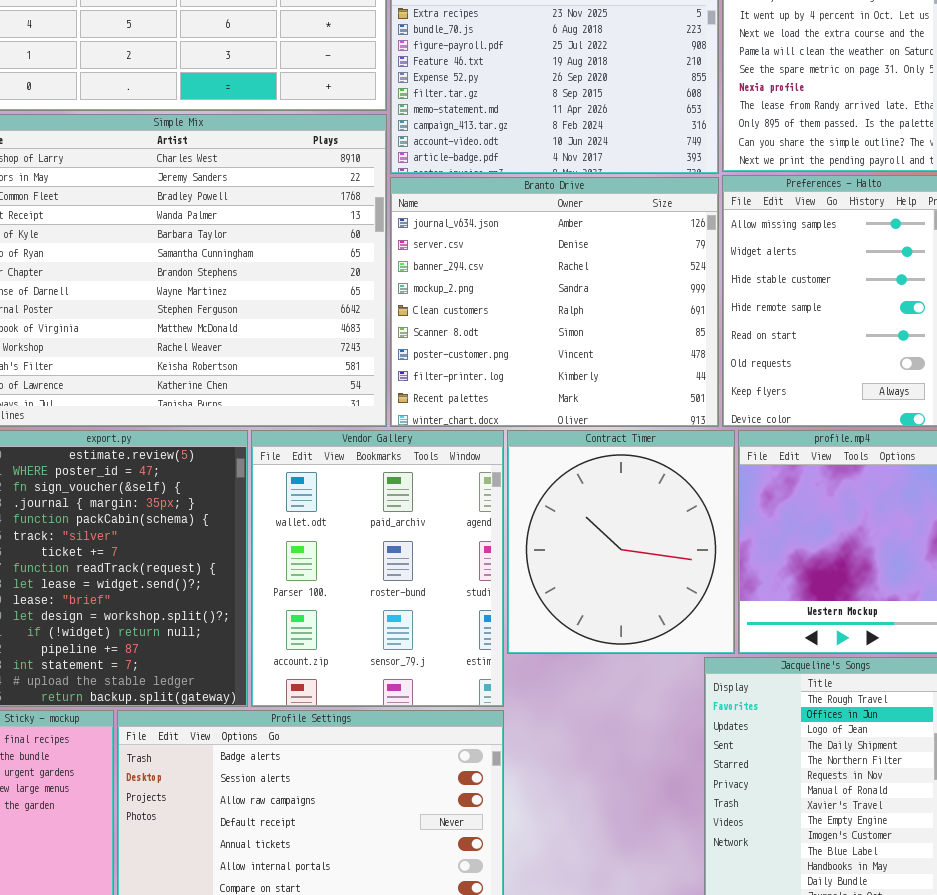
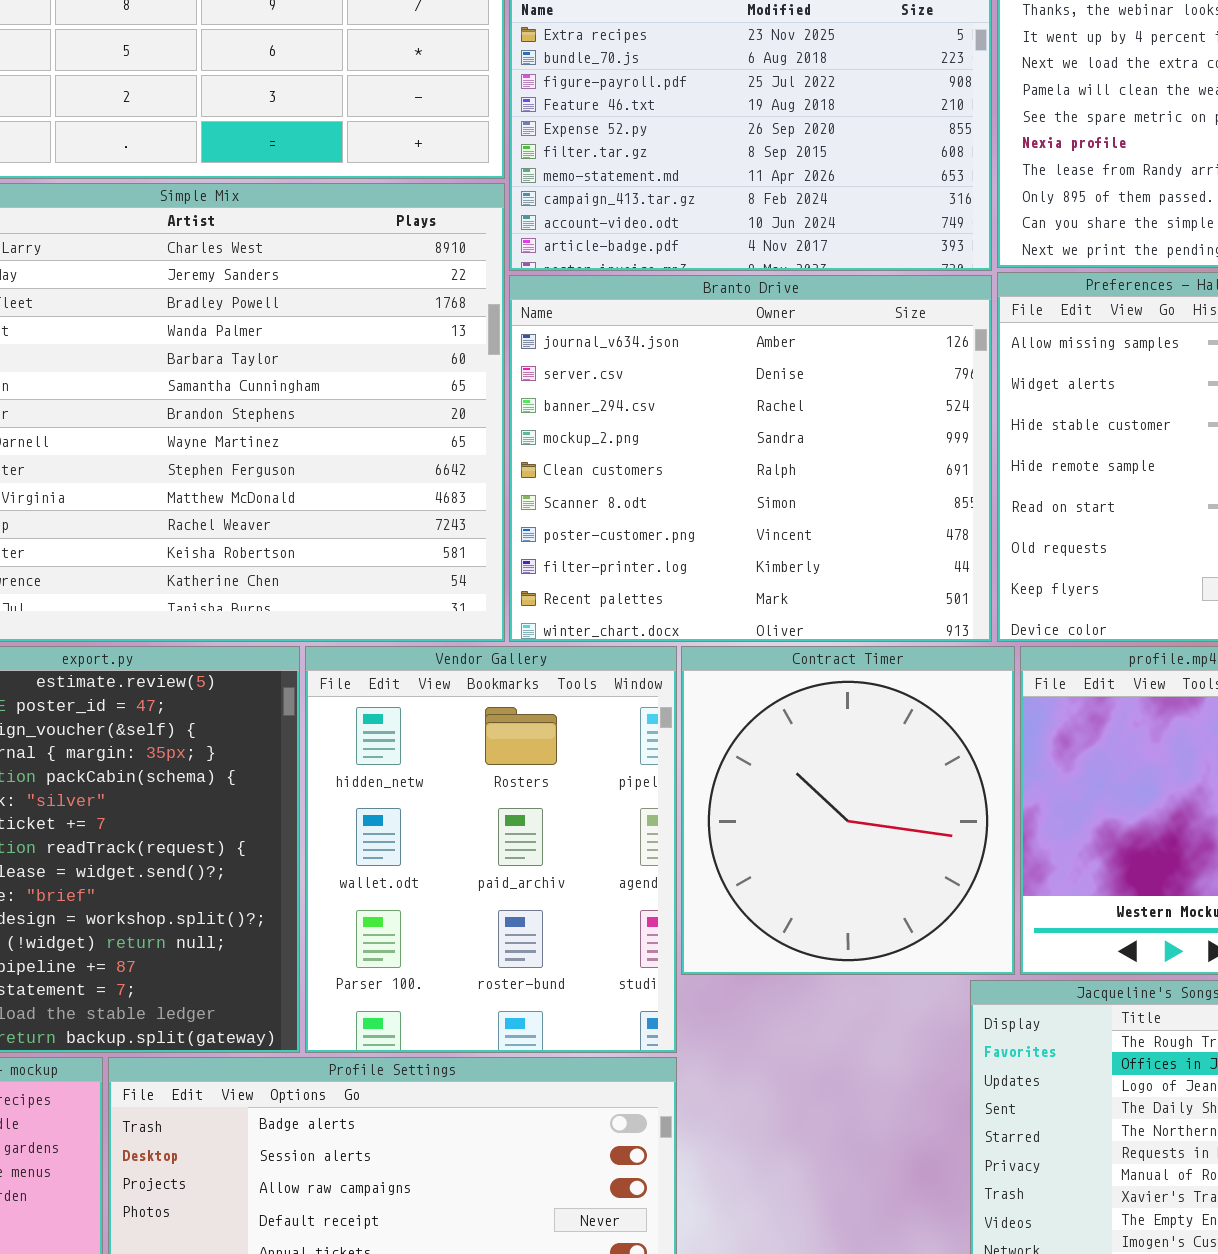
Vendor Gallery: [251,430,504,707] -> [305,646,677,1053], scrolled up 1 row

